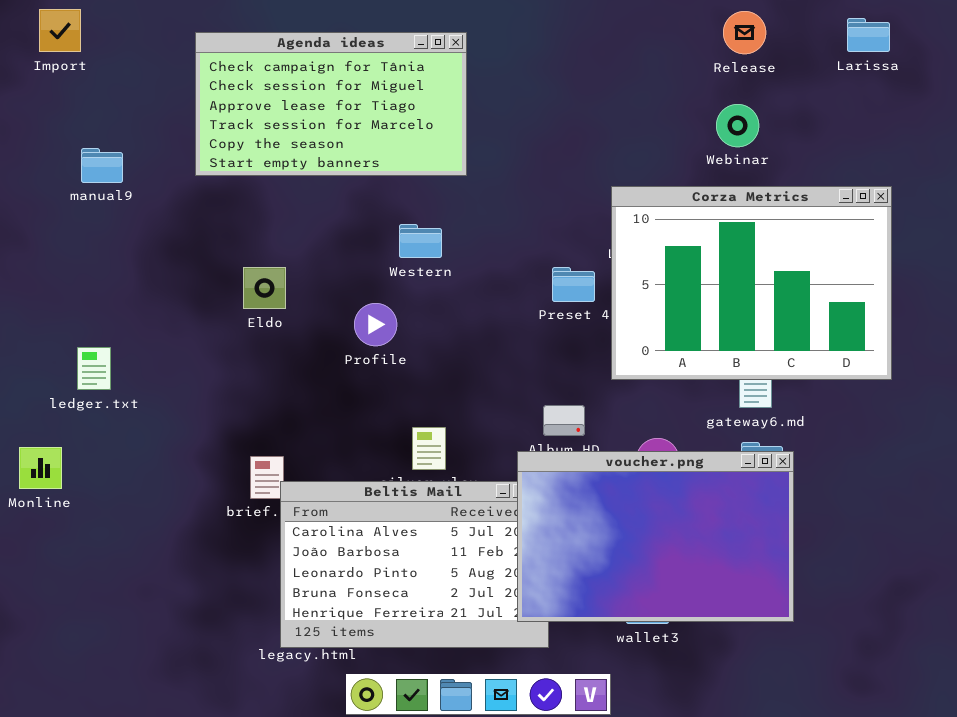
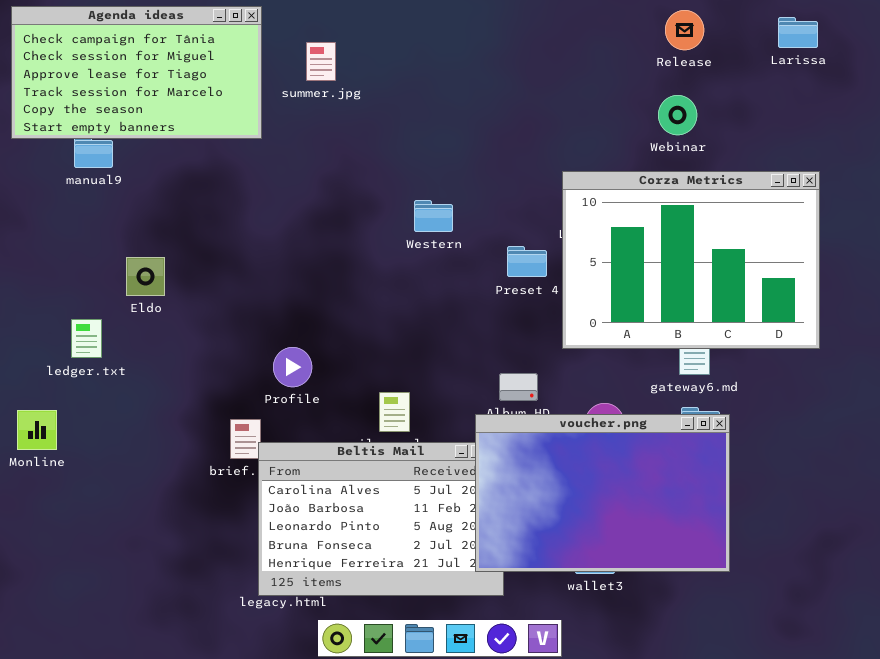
Agenda ideas: [195,32,467,176] -> [11,6,262,139], moved
Western: [399,224,442,258] -> [414,200,453,232], moved
Eldo: [243,267,286,309] -> [126,257,165,296], moved
Profile: [354,303,397,346] -> [273,347,312,387], moved

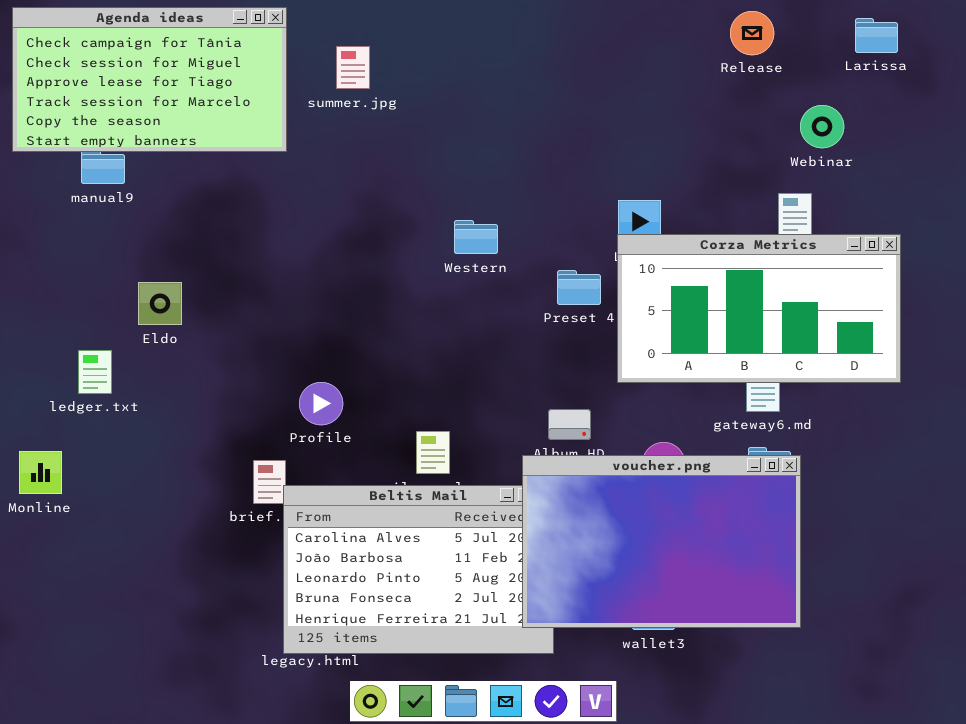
Webinar: [658,95,697,135] -> [800,105,844,148], moved
Corza Metrics: [562,171,820,349] -> [617,234,901,383], resized

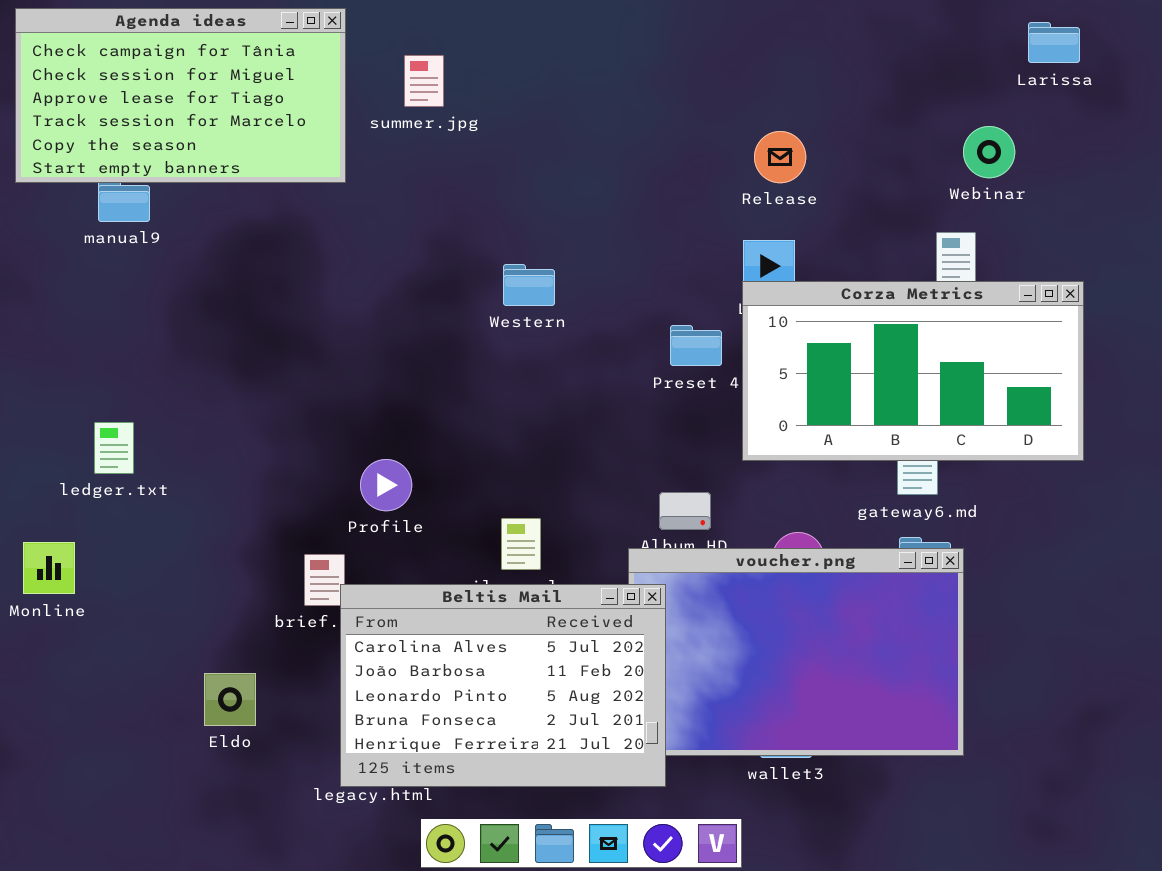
Release: [730,11,774,55] -> [754,131,806,183], moved
Western: [454,220,498,254] -> [503,264,555,306], moved
Eldo: [138,282,182,325] -> [204,673,256,726], moved
Beltis Mail: [283,485,554,654] -> [340,584,666,787], raised

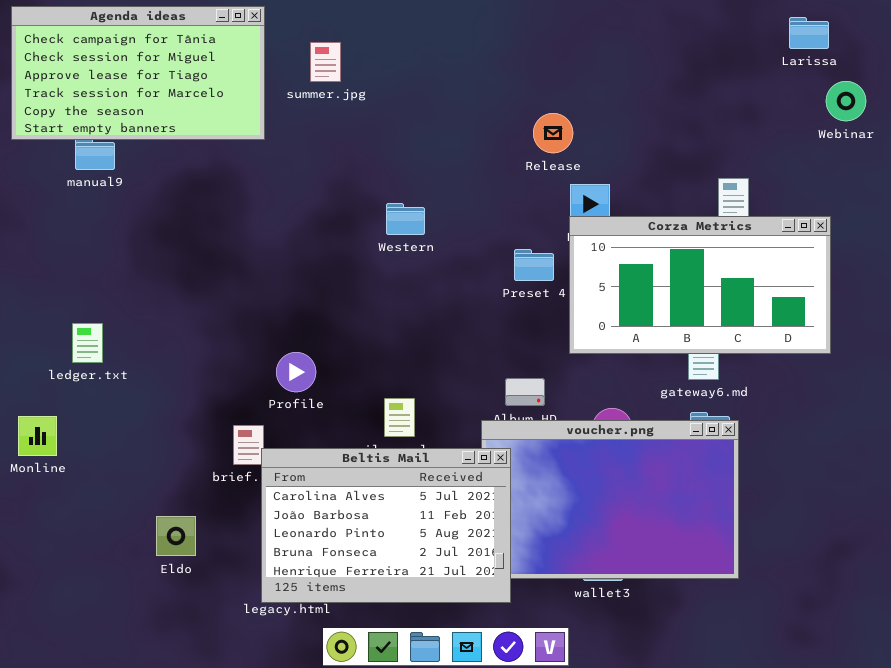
Webinar: [963,126,1015,178] -> [826,81,866,121], moved
Release: [754,131,806,183] -> [533,113,573,153], moved

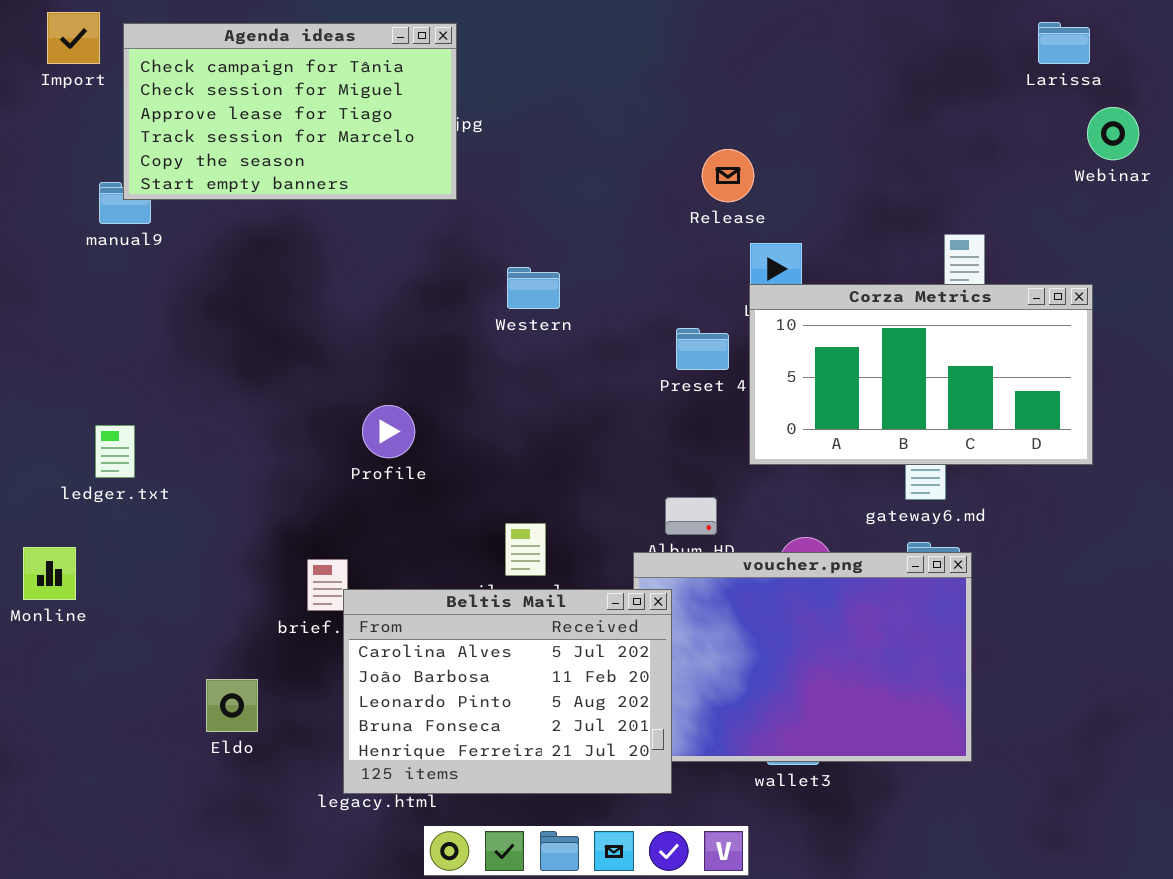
Agenda ideas: [11,6,265,140] -> [123,23,457,200], moved
Profile: [276,352,316,392] -> [362,405,415,458], moved

